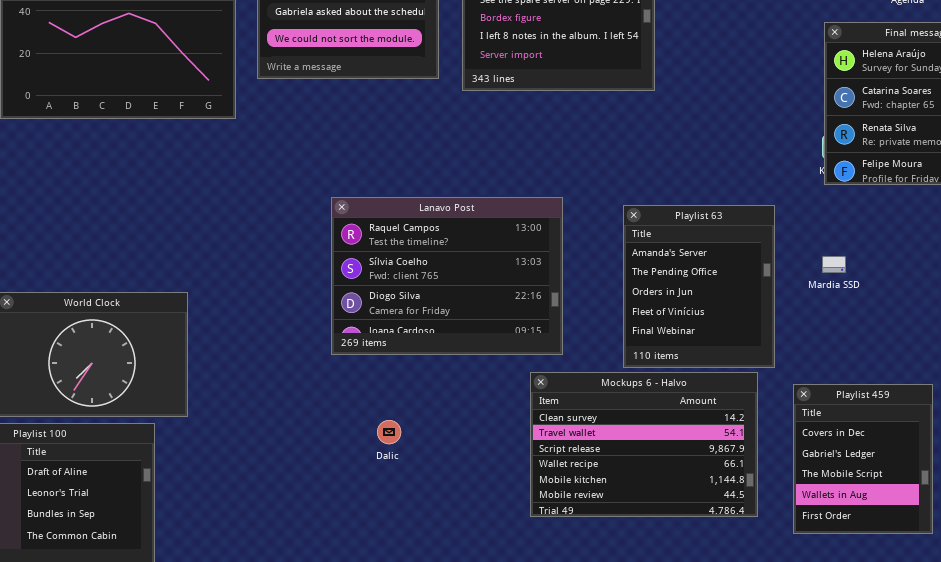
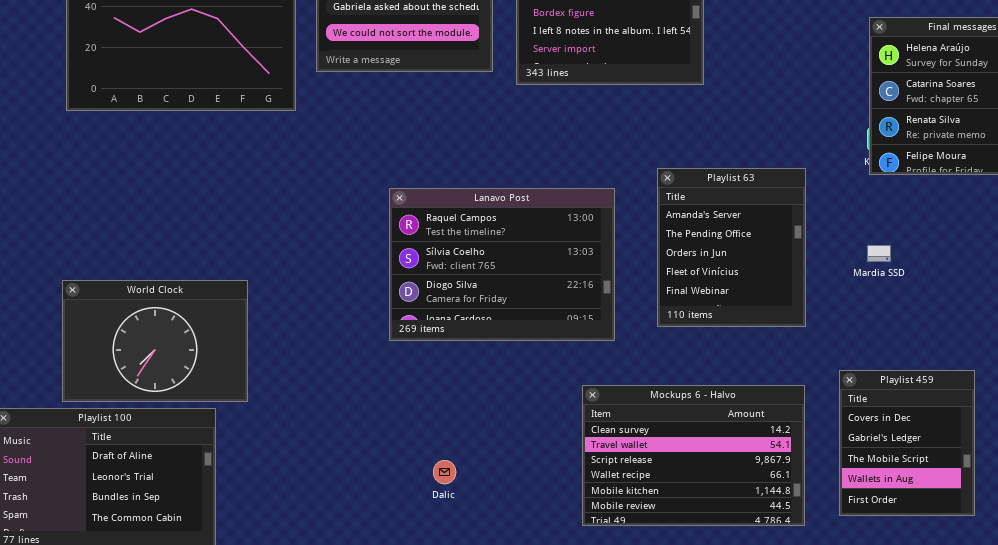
Playlist 63: [623,205,775,368] -> [657,168,806,327], moved
Mockups 6 - Halvo: [530,372,758,517] -> [582,385,805,526], moved
Dalic: [377,420,401,444] -> [433,460,456,484], moved

